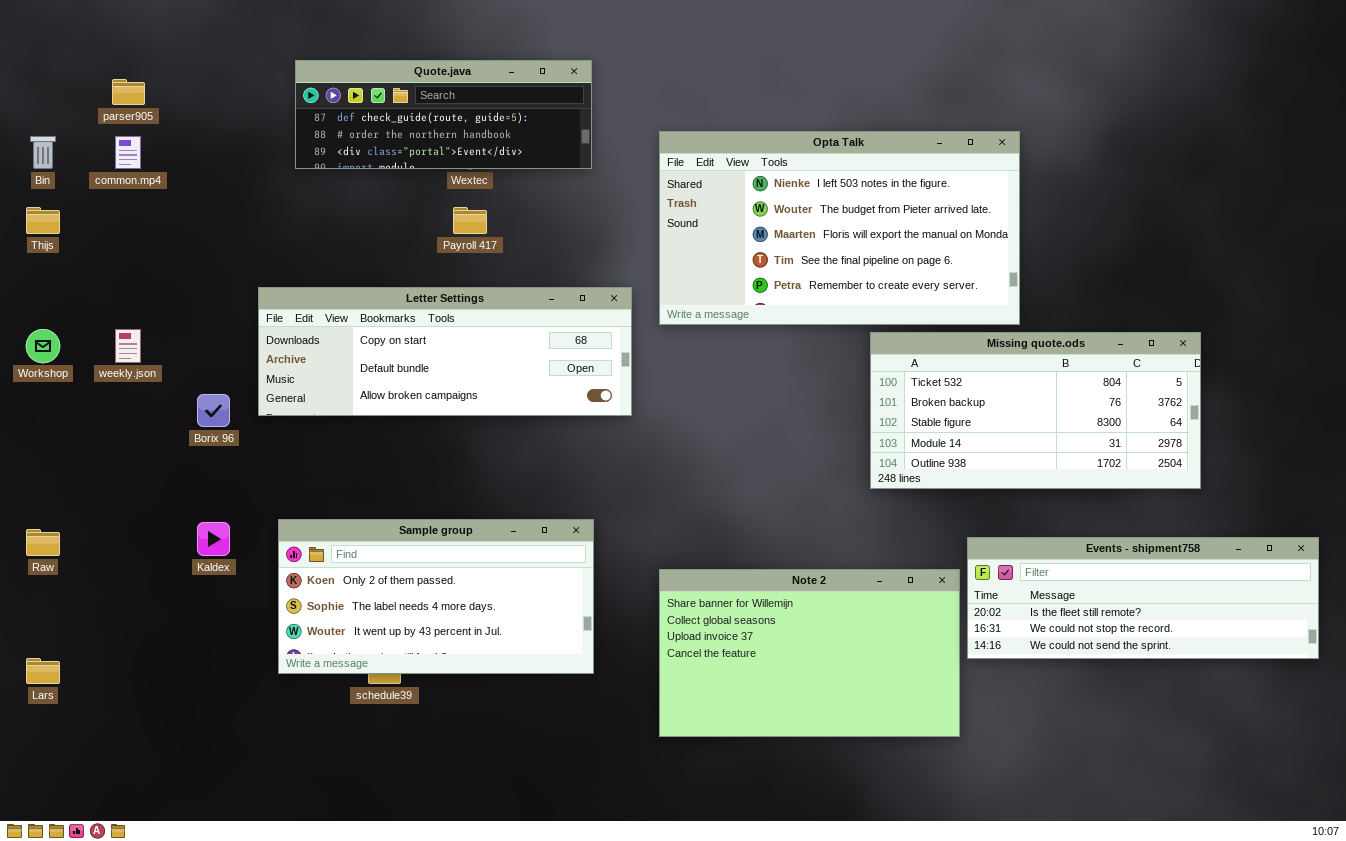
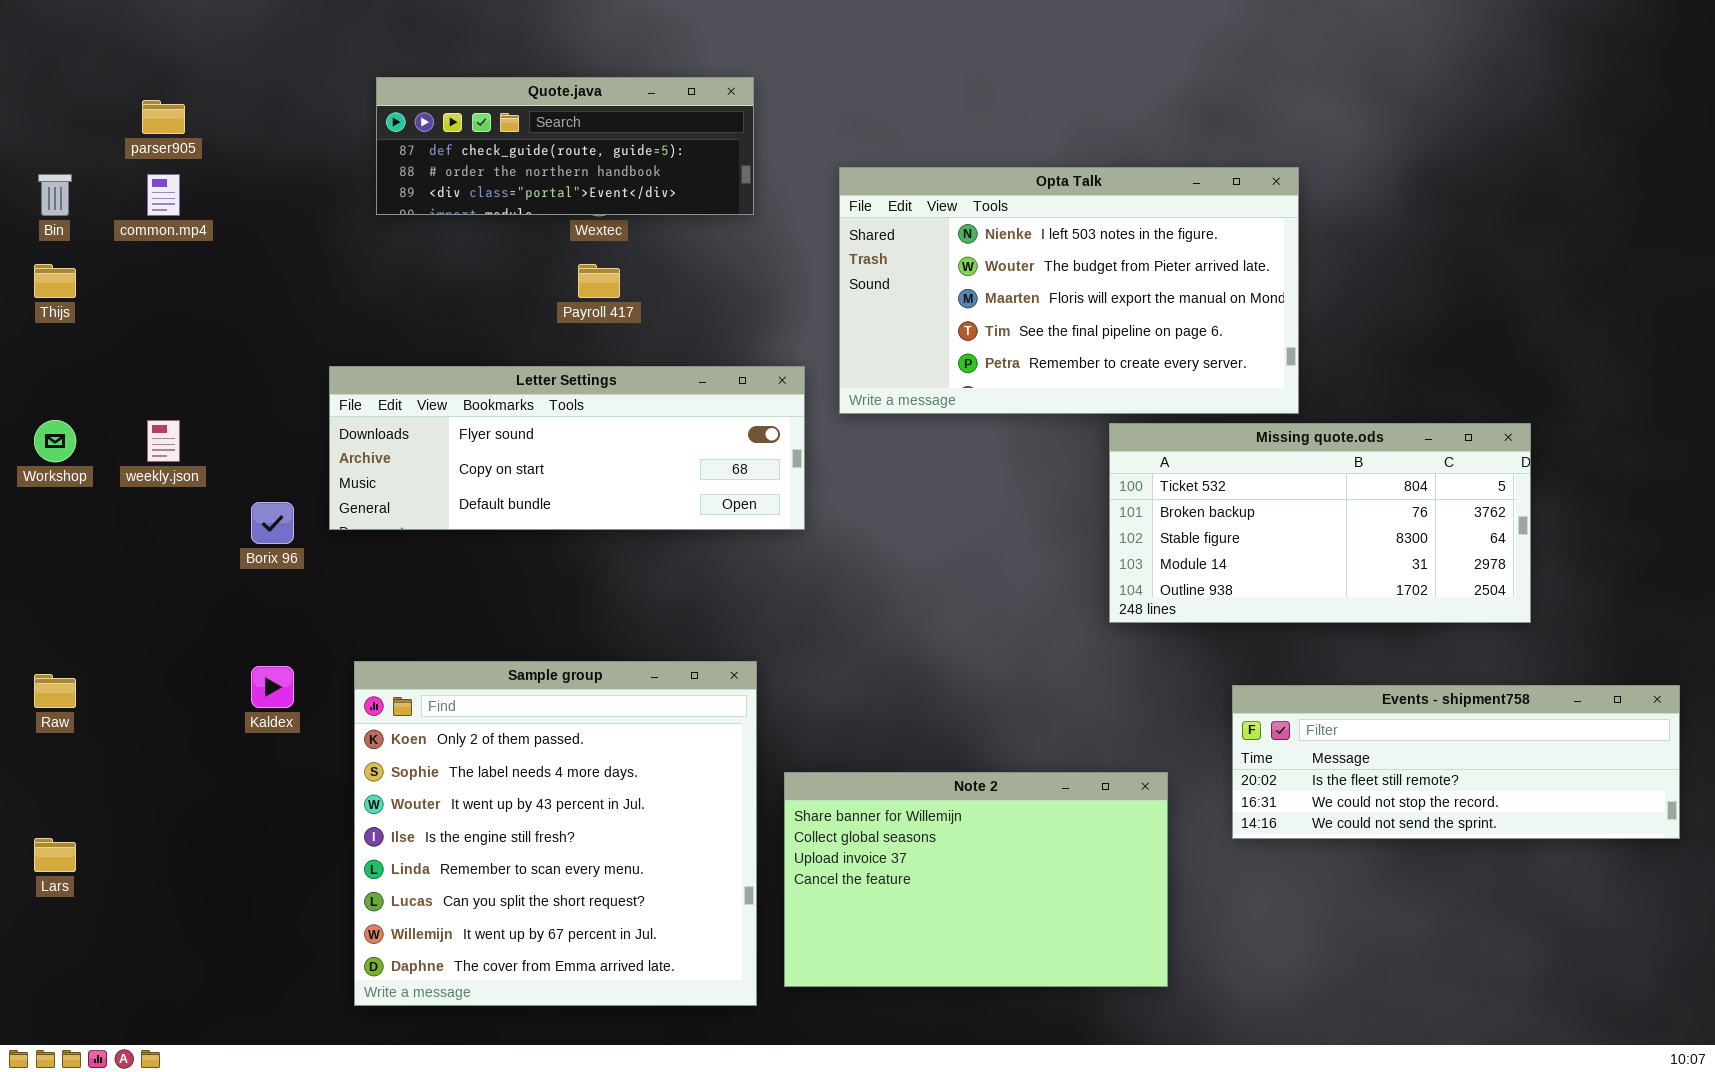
Letter Settings: [258,287,632,416] -> [329,366,805,530], scrolled up 1 row
Sample group: [278,519,594,674] -> [354,661,757,1006], resized
Note 2: [659,569,960,737] -> [784,772,1168,987], moved

